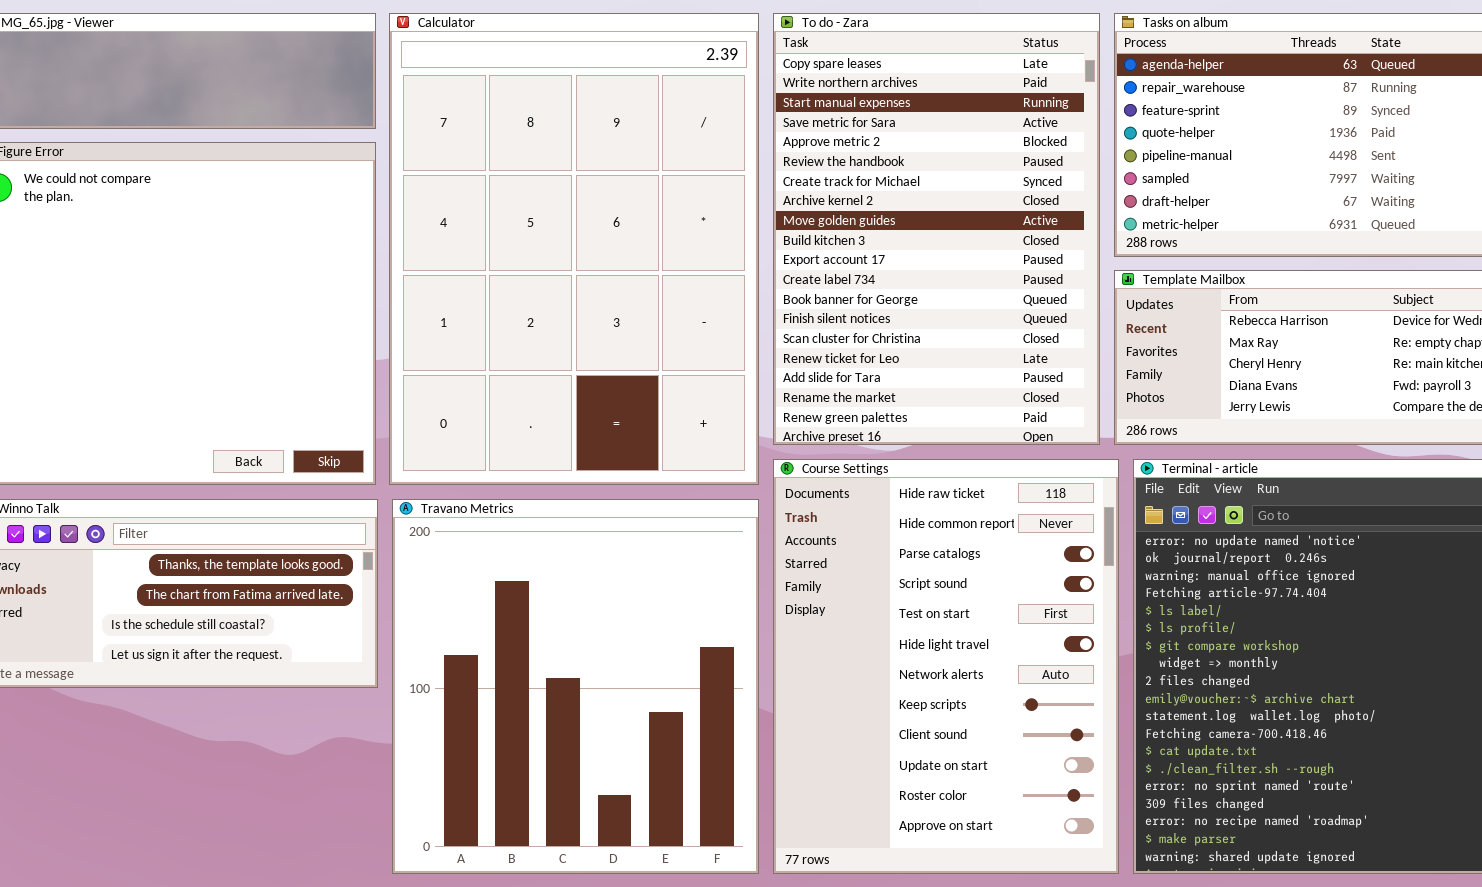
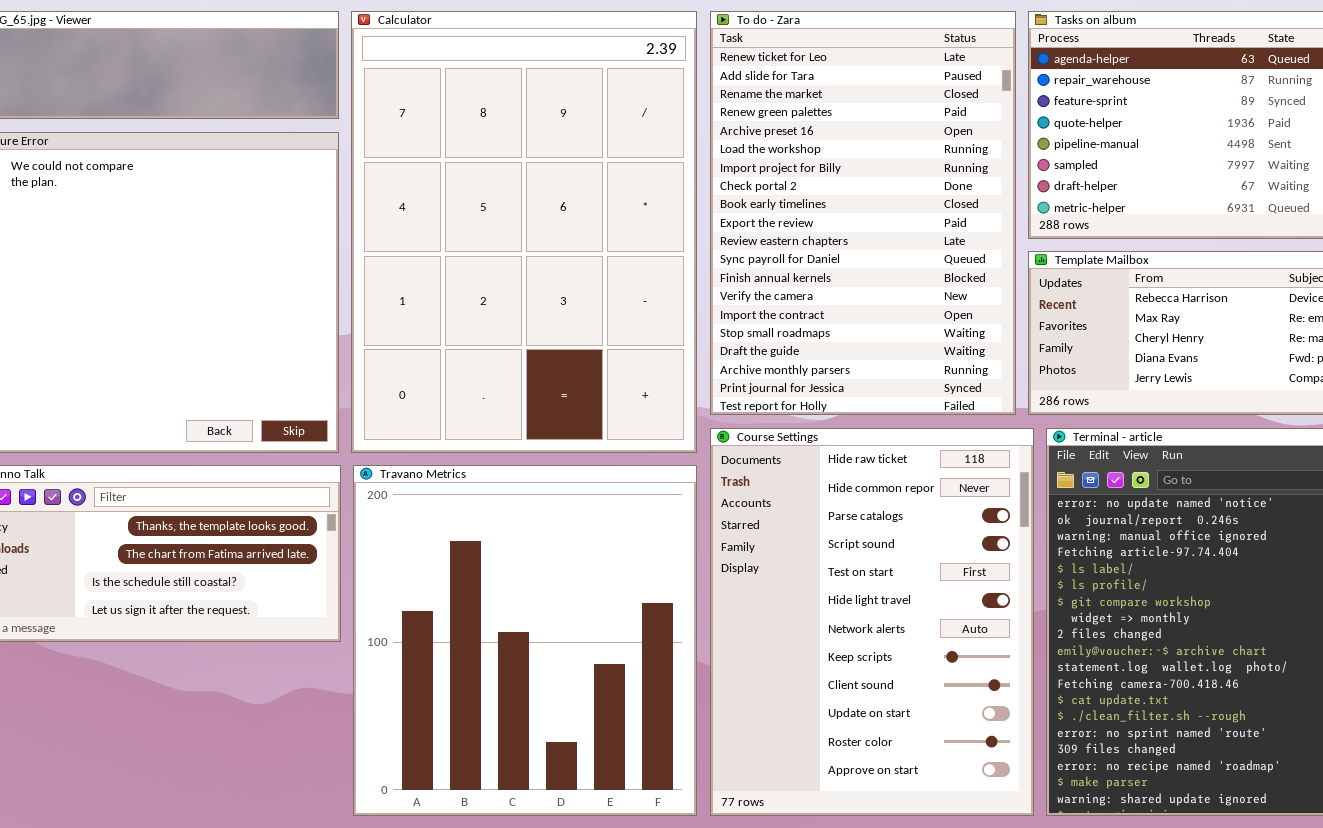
To do - Zara: [773,13,1100,445] -> [710,11,1016,415], scrolled down 15 rows

